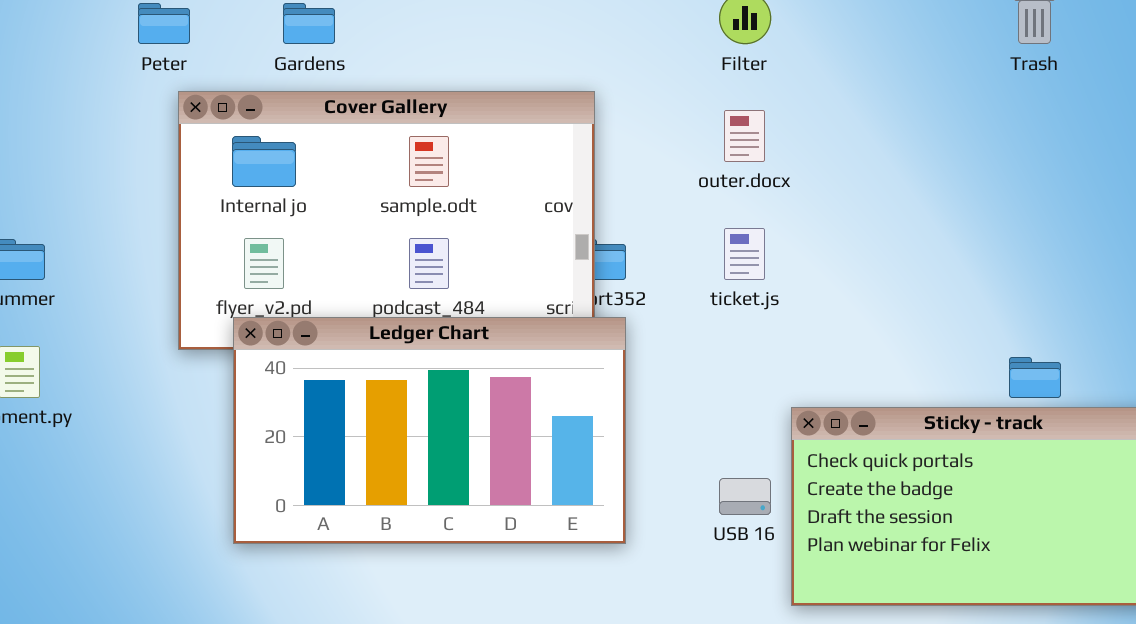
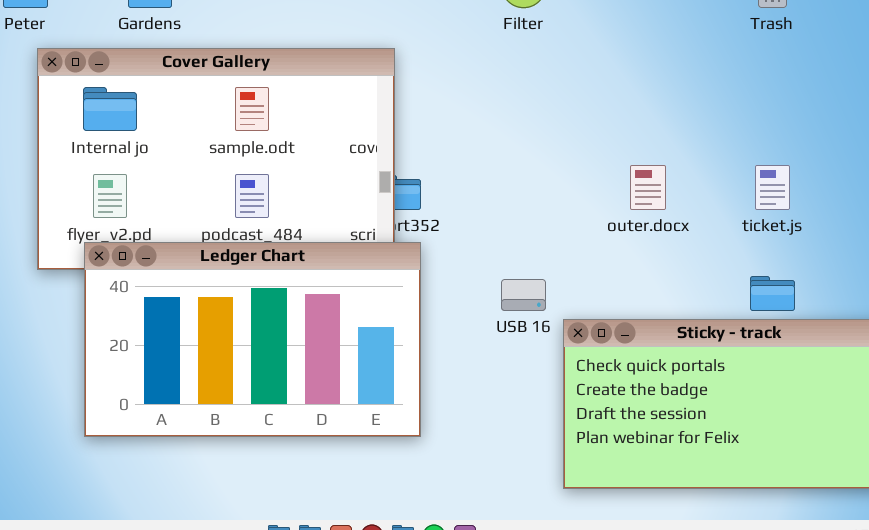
outer.docx: [724,110,765,162] -> [630,165,666,210], moved
ticket.js: [724,228,765,280] -> [755,165,790,210], moved
USB 16: [719,478,771,515] -> [501,279,546,311], moved

